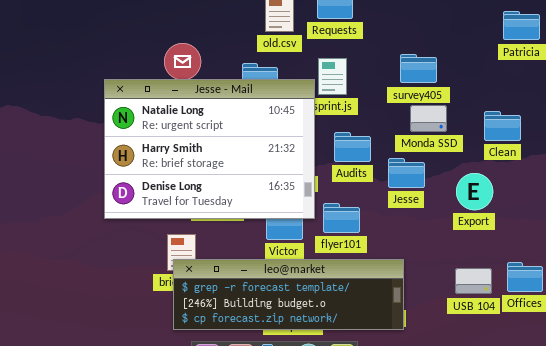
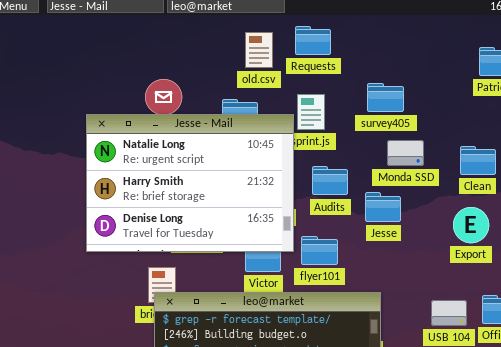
survey405: [400,54,437,83] -> [367,83,404,112], moved
Export: [456,173,493,210] -> [453,207,489,243], moved

